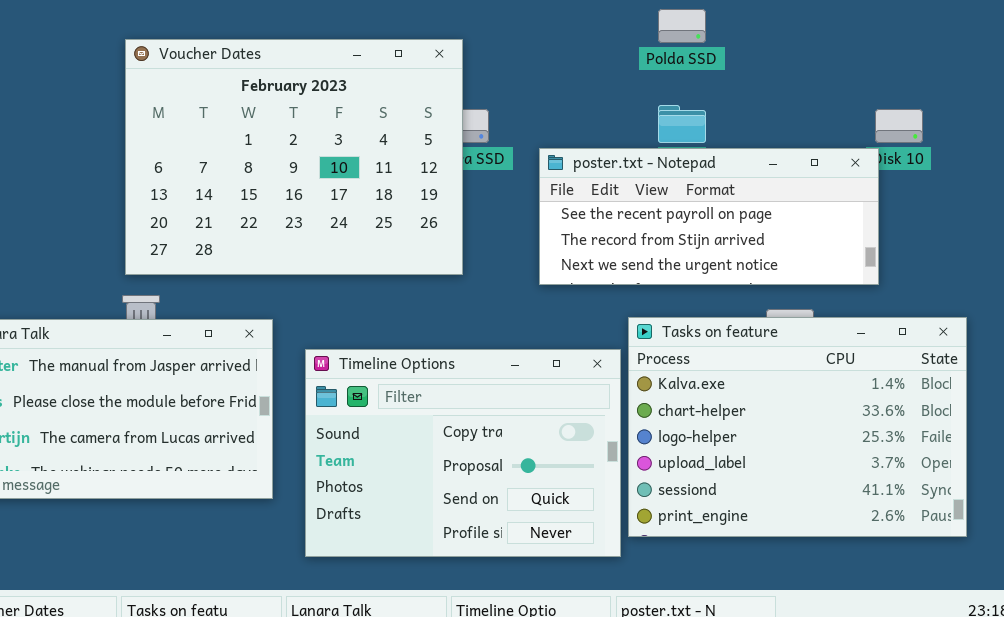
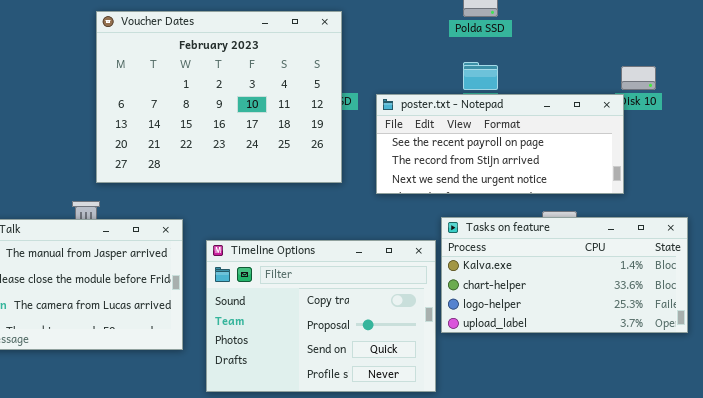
Voucher Dates: [125,39,463,275] -> [96,11,342,183], moved
Tasks on feature: [628,317,967,537] -> [441,217,688,333], resized

